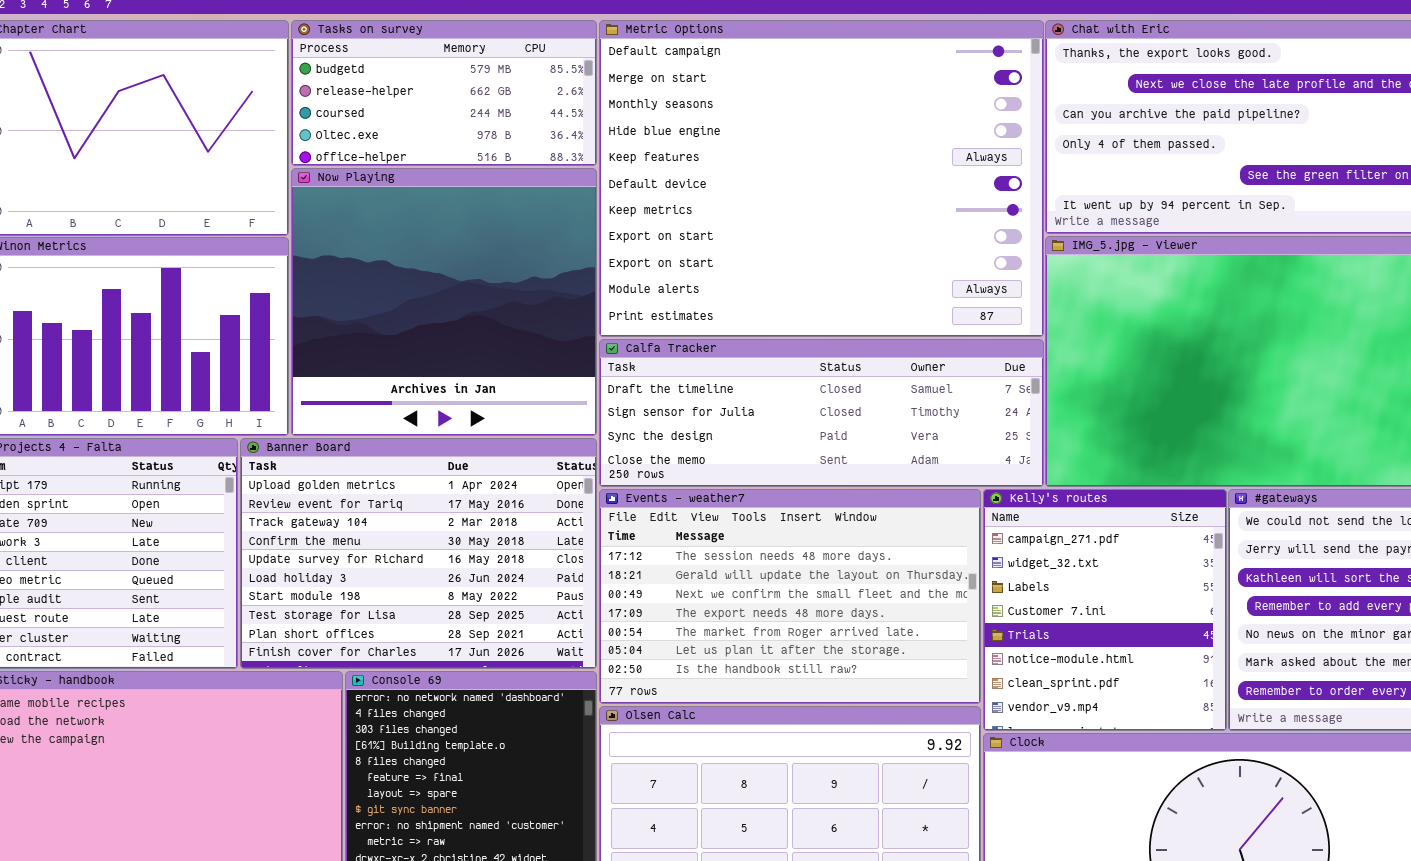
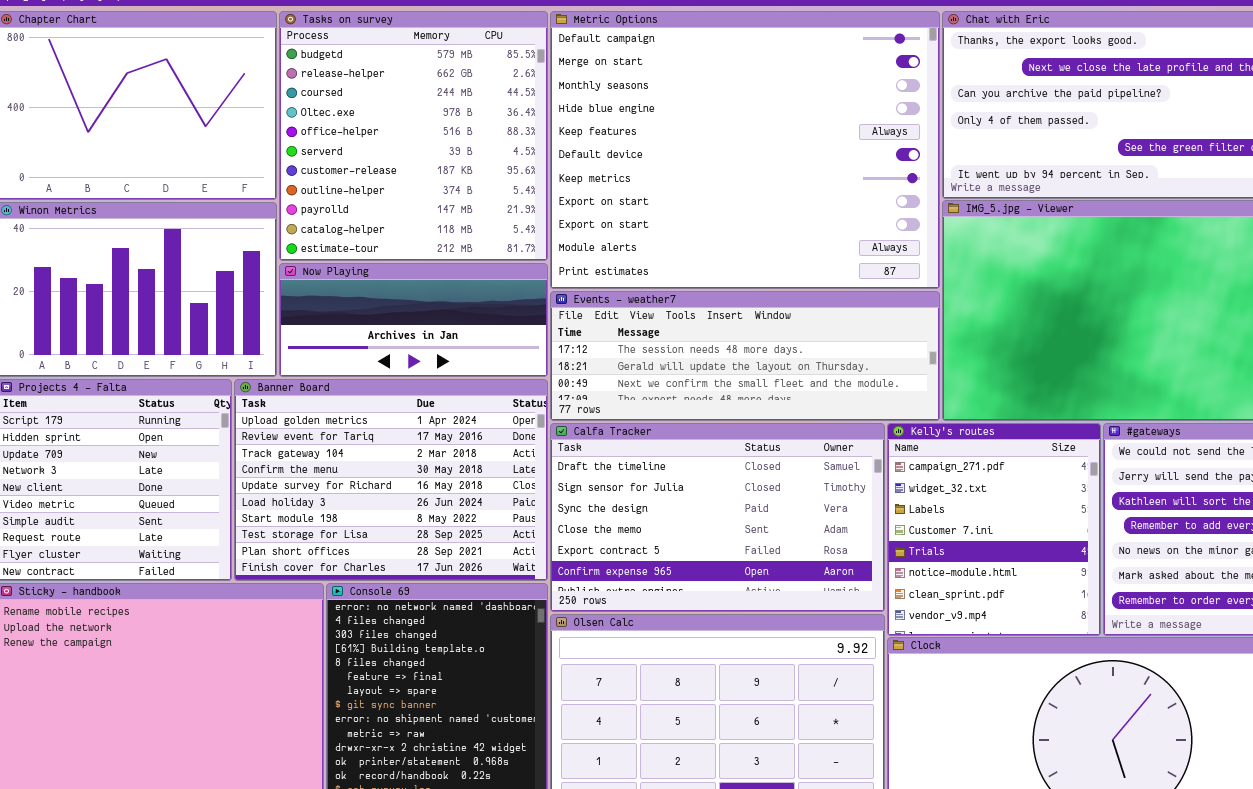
Tasks on survey: [291,20,597,166] -> [279,11,548,261], resized
Now Playing: [291,168,597,436] -> [279,263,548,377], resized
Calfa Tracker: [599,339,1044,487] -> [550,423,885,612], moved, resized
Events - weather7: [599,489,981,704] -> [550,291,940,421], moved, resized

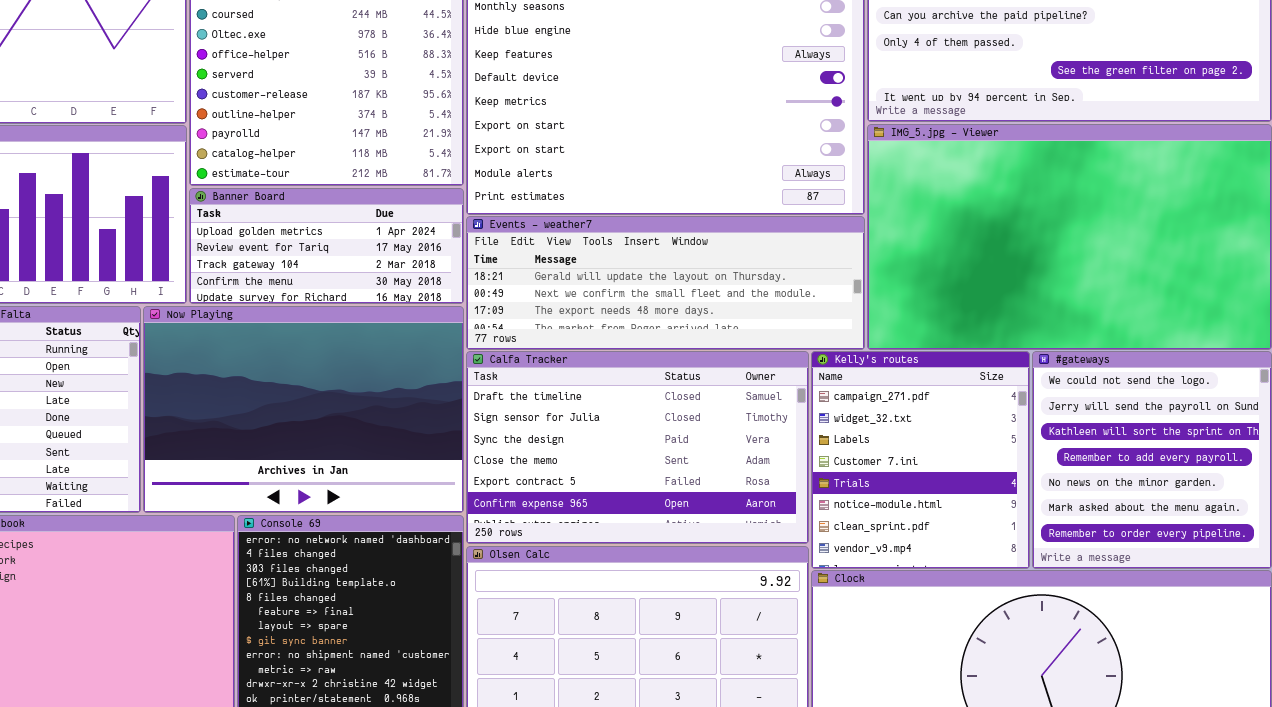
Now Playing: [279,263,548,377] -> [143,306,464,513], moved, resized
Events - weather7: [550,291,940,421] -> [466,216,865,350], scrolled down 1 row
Banner Board: [234,379,548,581] -> [189,188,464,304], moved, resized

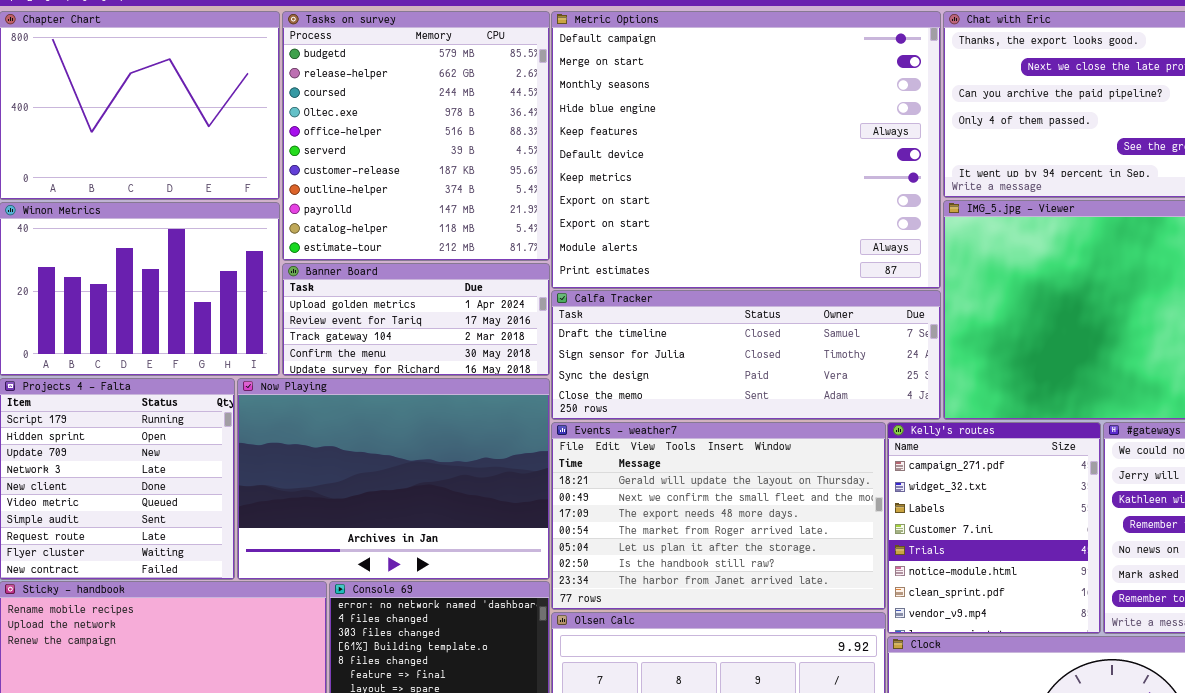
Events - weather7: [466,216,865,350] -> [551,422,886,610], moved, resized
Calfa Tracker: [466,351,809,544] -> [551,290,941,420], moved, resized

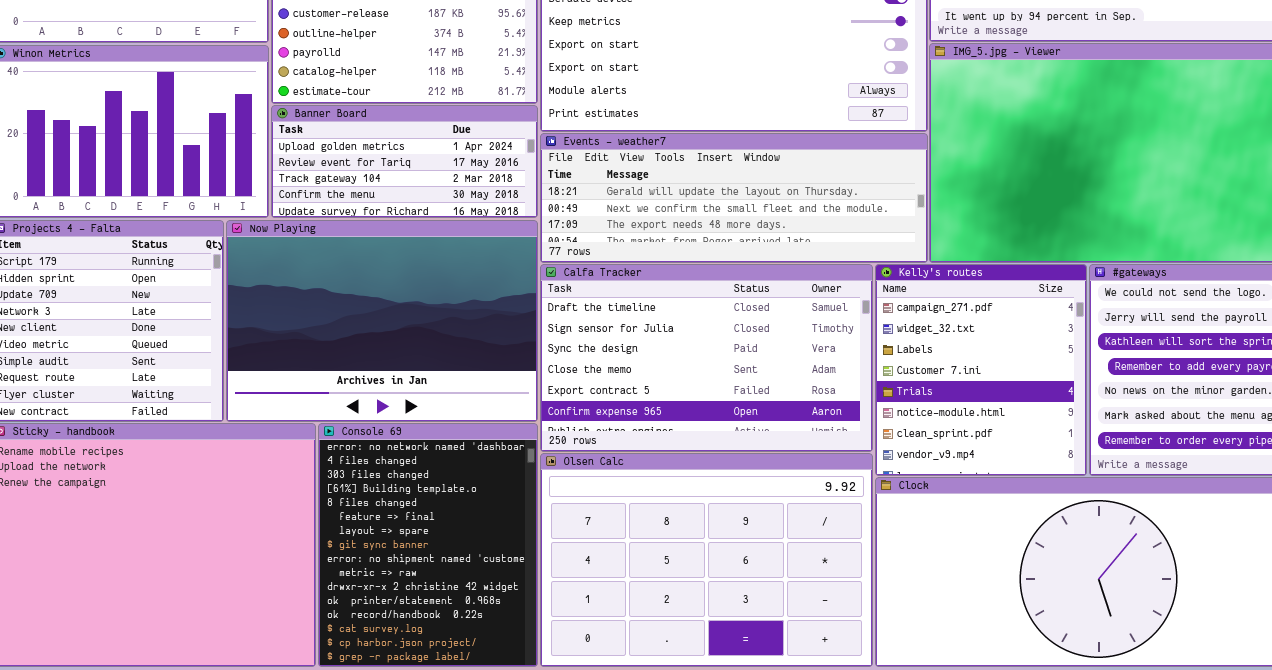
Calfa Tracker: [551,290,941,420] -> [540,264,873,452], moved, resized
Events - weather7: [551,422,886,610] -> [540,133,928,263], moved, resized

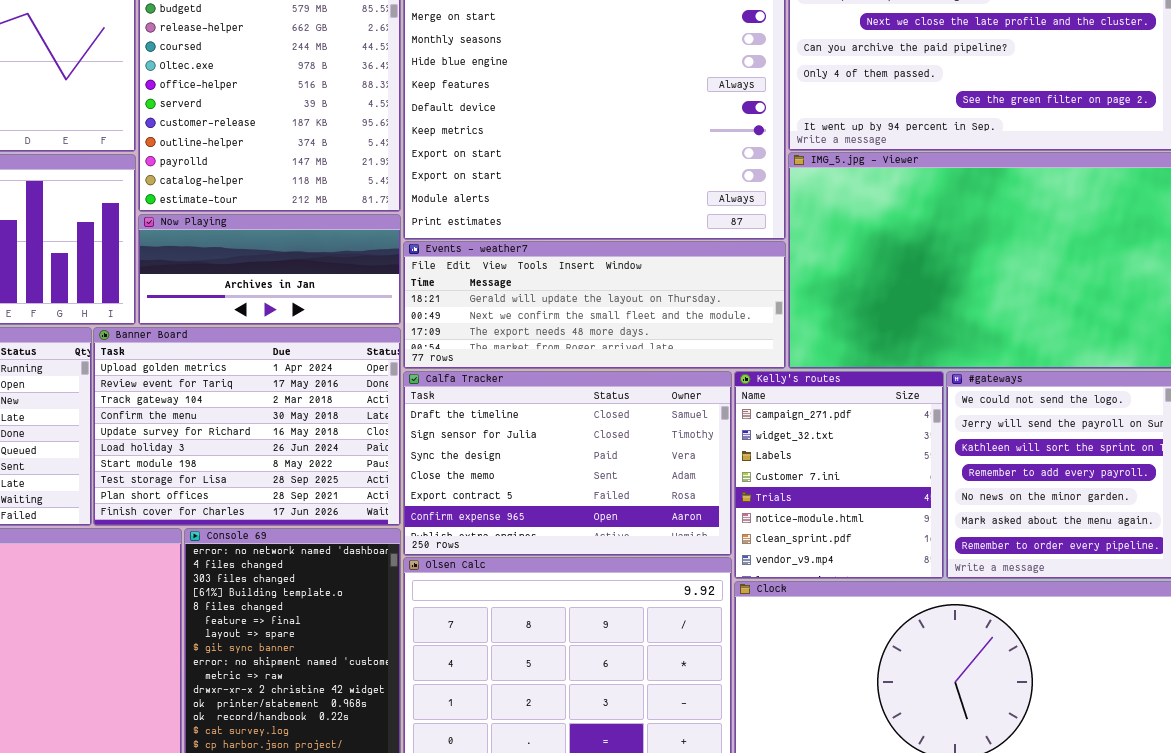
Banner Board: [271,105,538,218] -> [93,327,401,526], moved, resized
Now Playing: [226,220,538,422] -> [138,214,401,325], moved, resized

